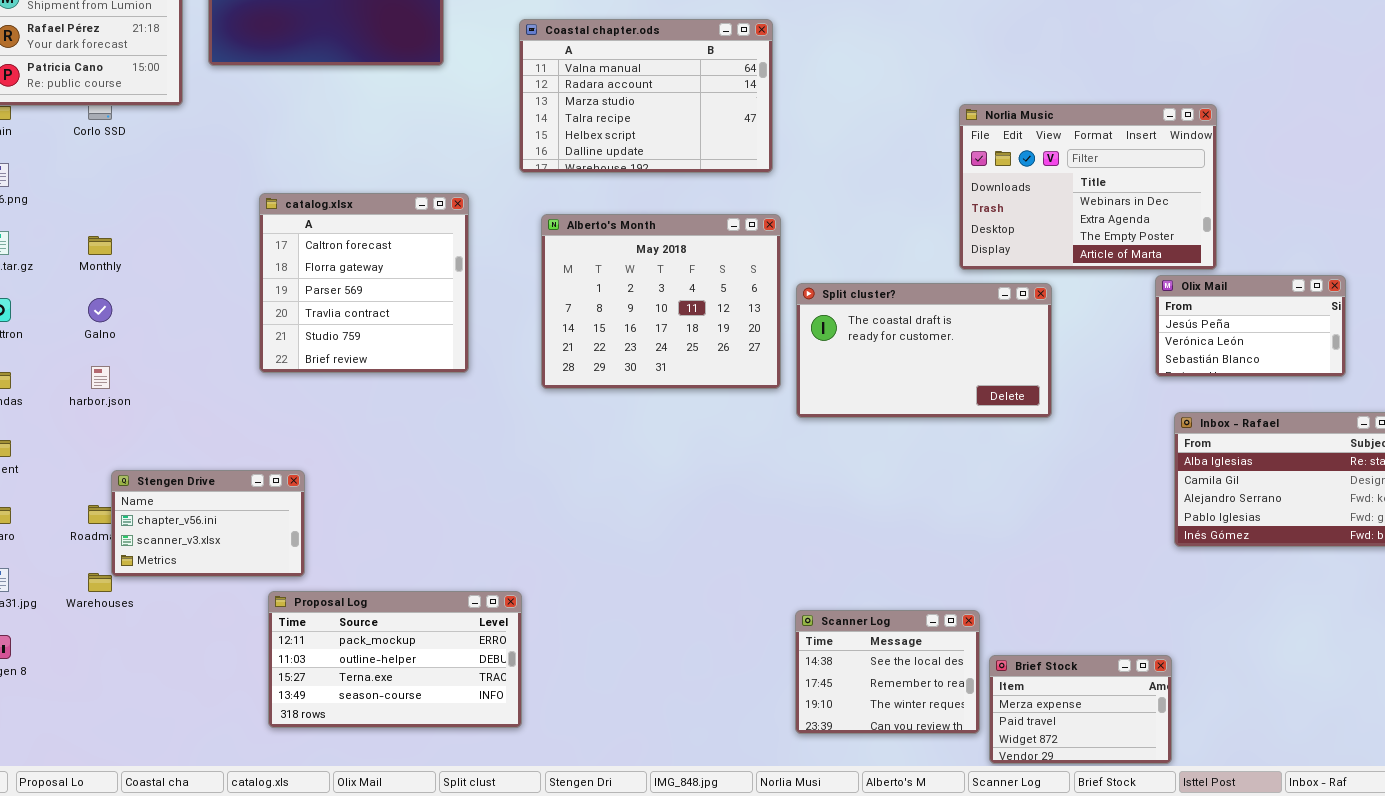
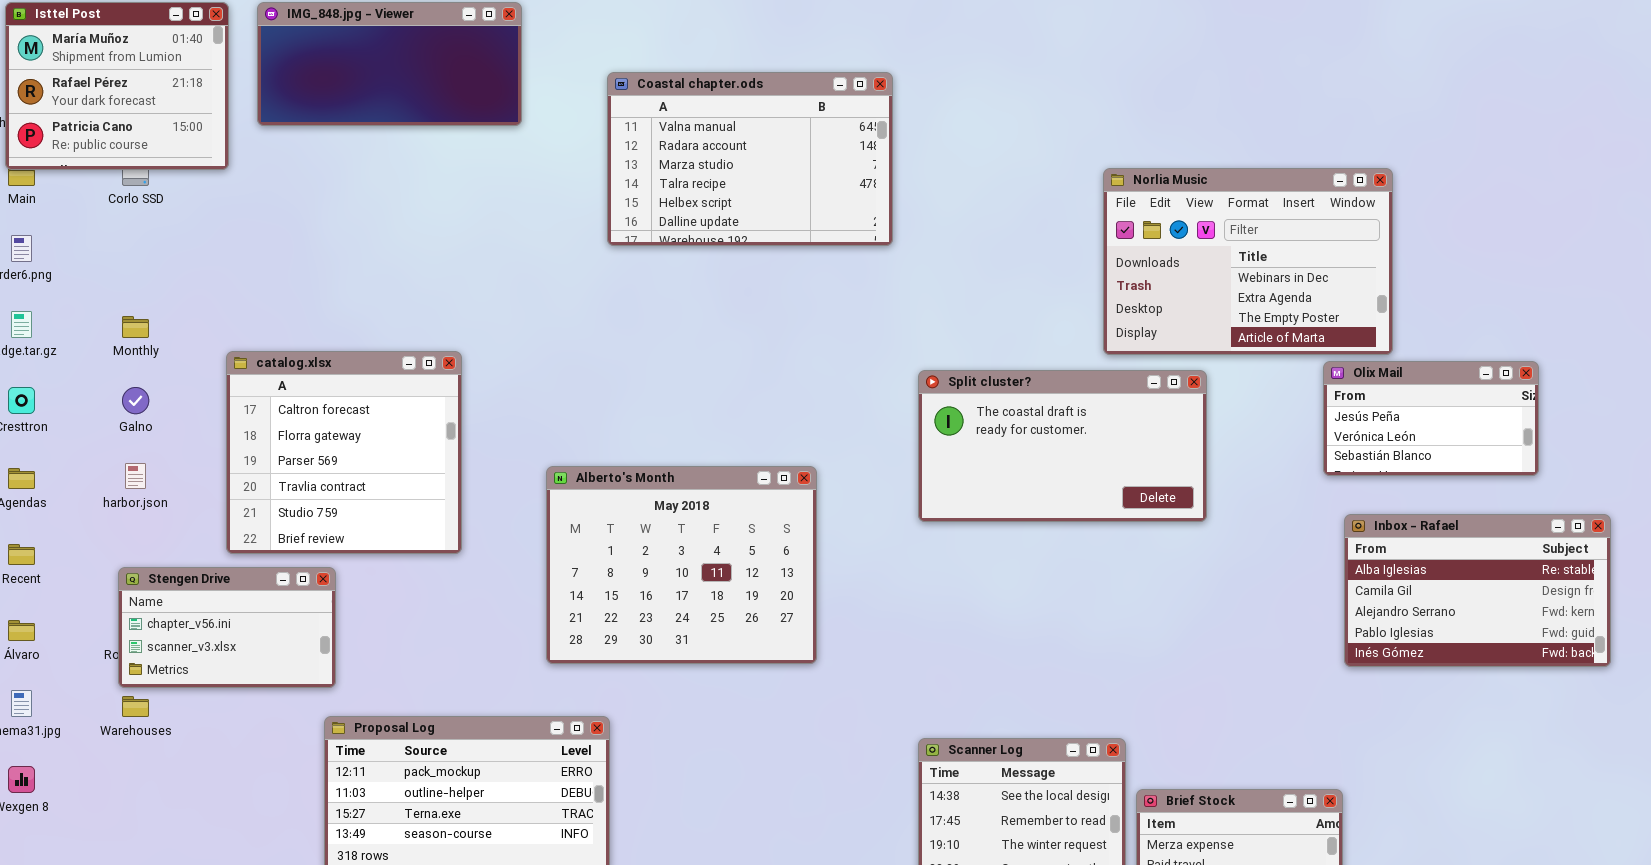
catalog.xlsx: [259,193,469,373] -> [226,351,462,554], moved
Alberto's Month: [541,214,781,389] -> [546,466,817,664], moved
Stengen Drive: [111,470,305,577] -> [118,567,336,688], moved

